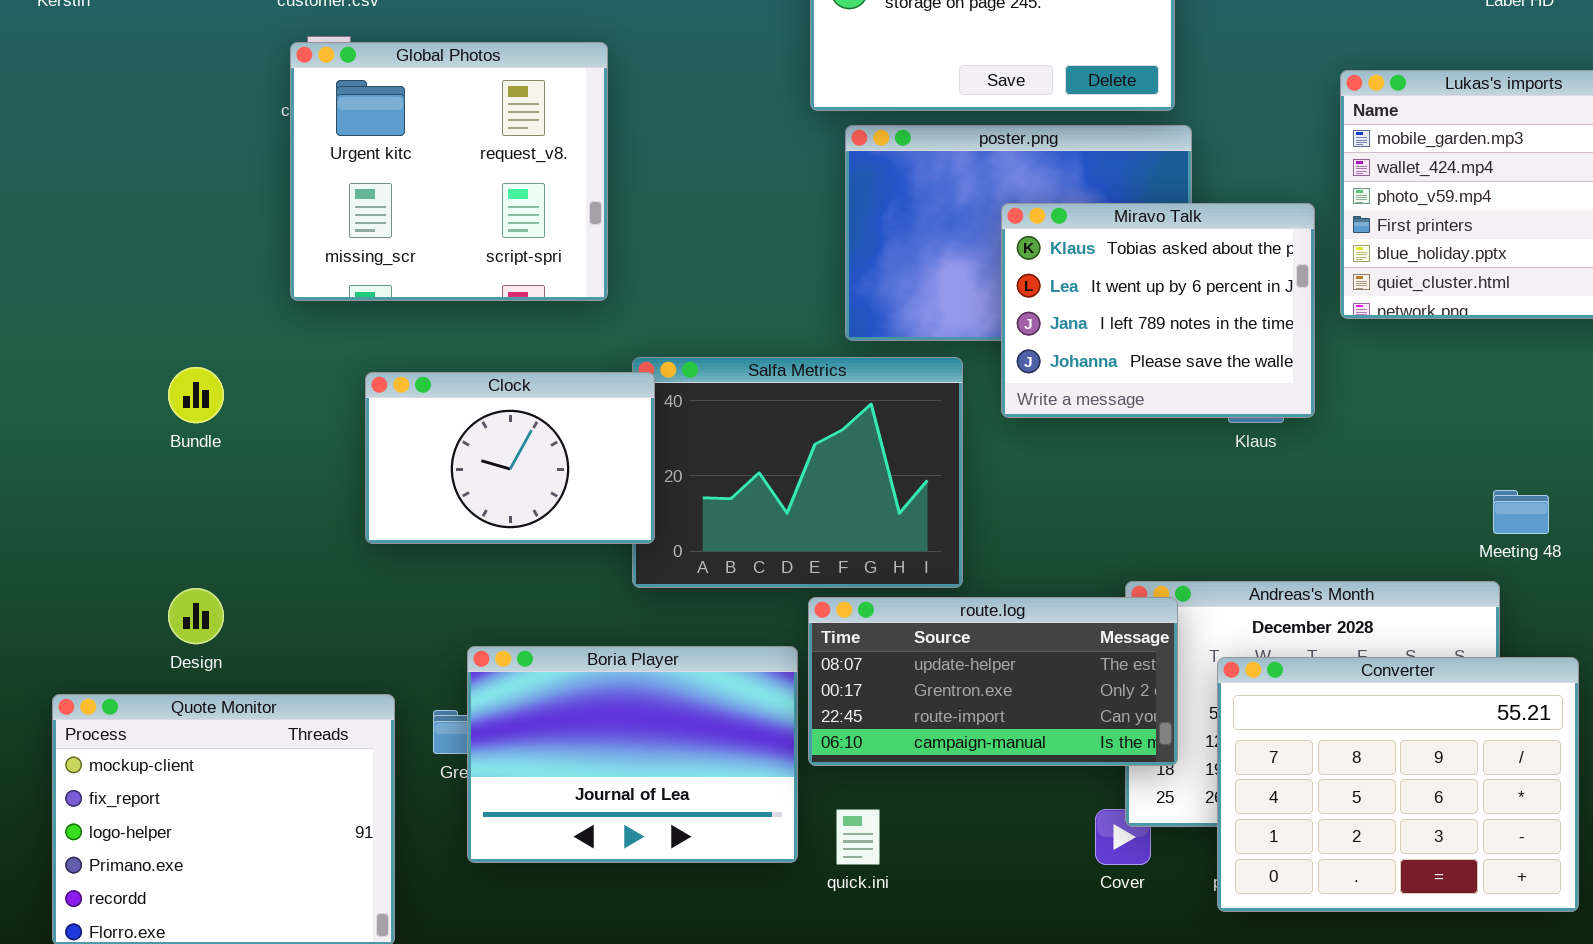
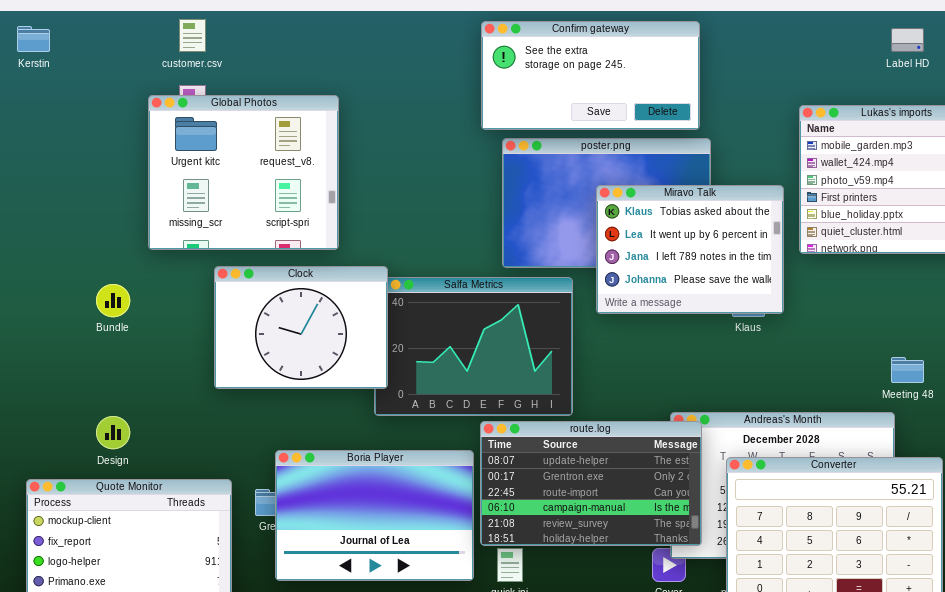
Global Photos: [290,42,608,301] -> [148,95,339,250], moved
Clock: [365,372,655,544] -> [214,266,388,389], resized
route.log: [808,597,1178,766] -> [480,421,702,546], resized

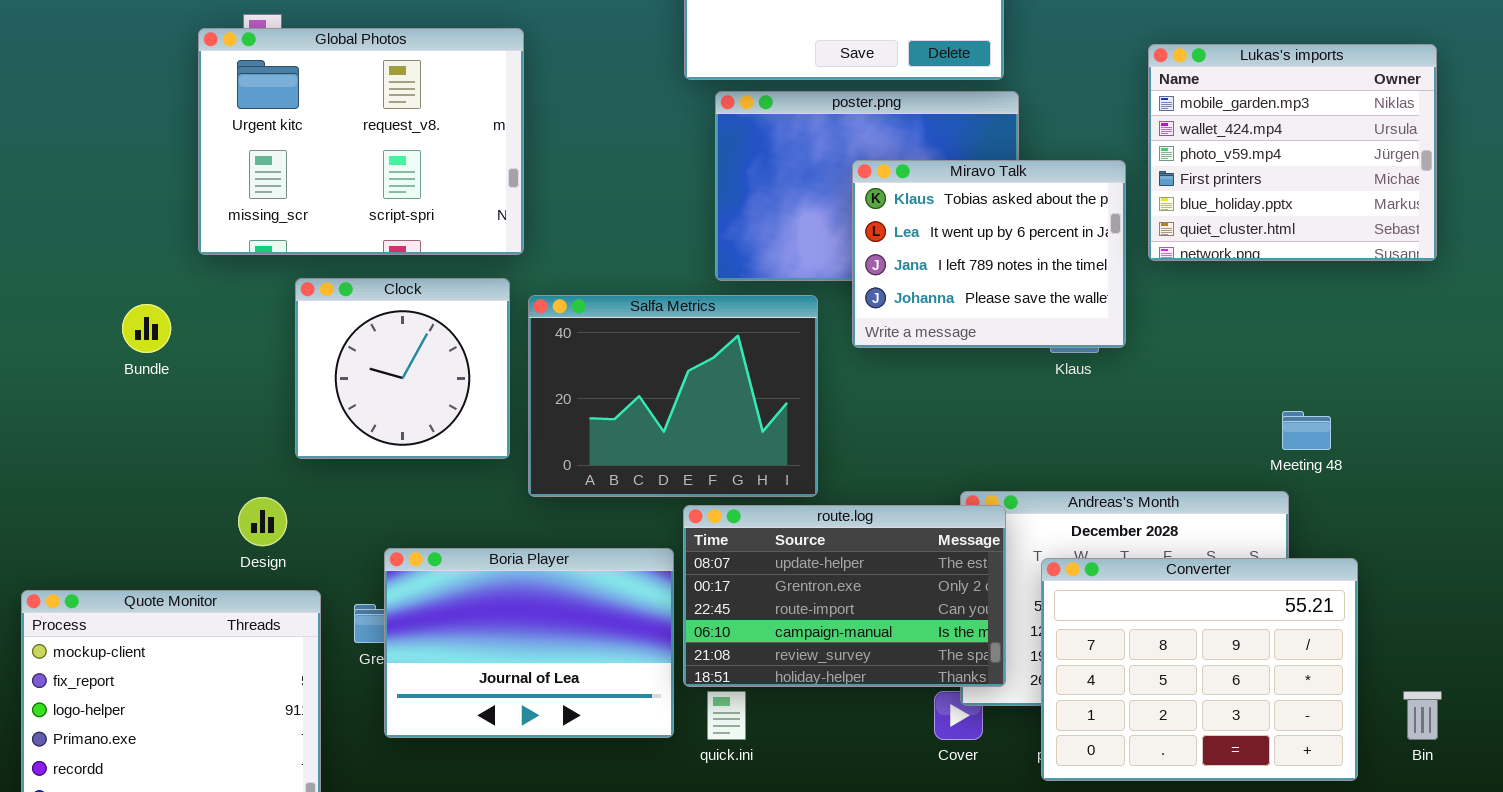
Global Photos: [148,95,339,250] -> [198,28,524,255], resized
Clock: [214,266,388,389] -> [295,278,510,459], resized
Design: [96,416,130,449] -> [238,497,287,546], moved

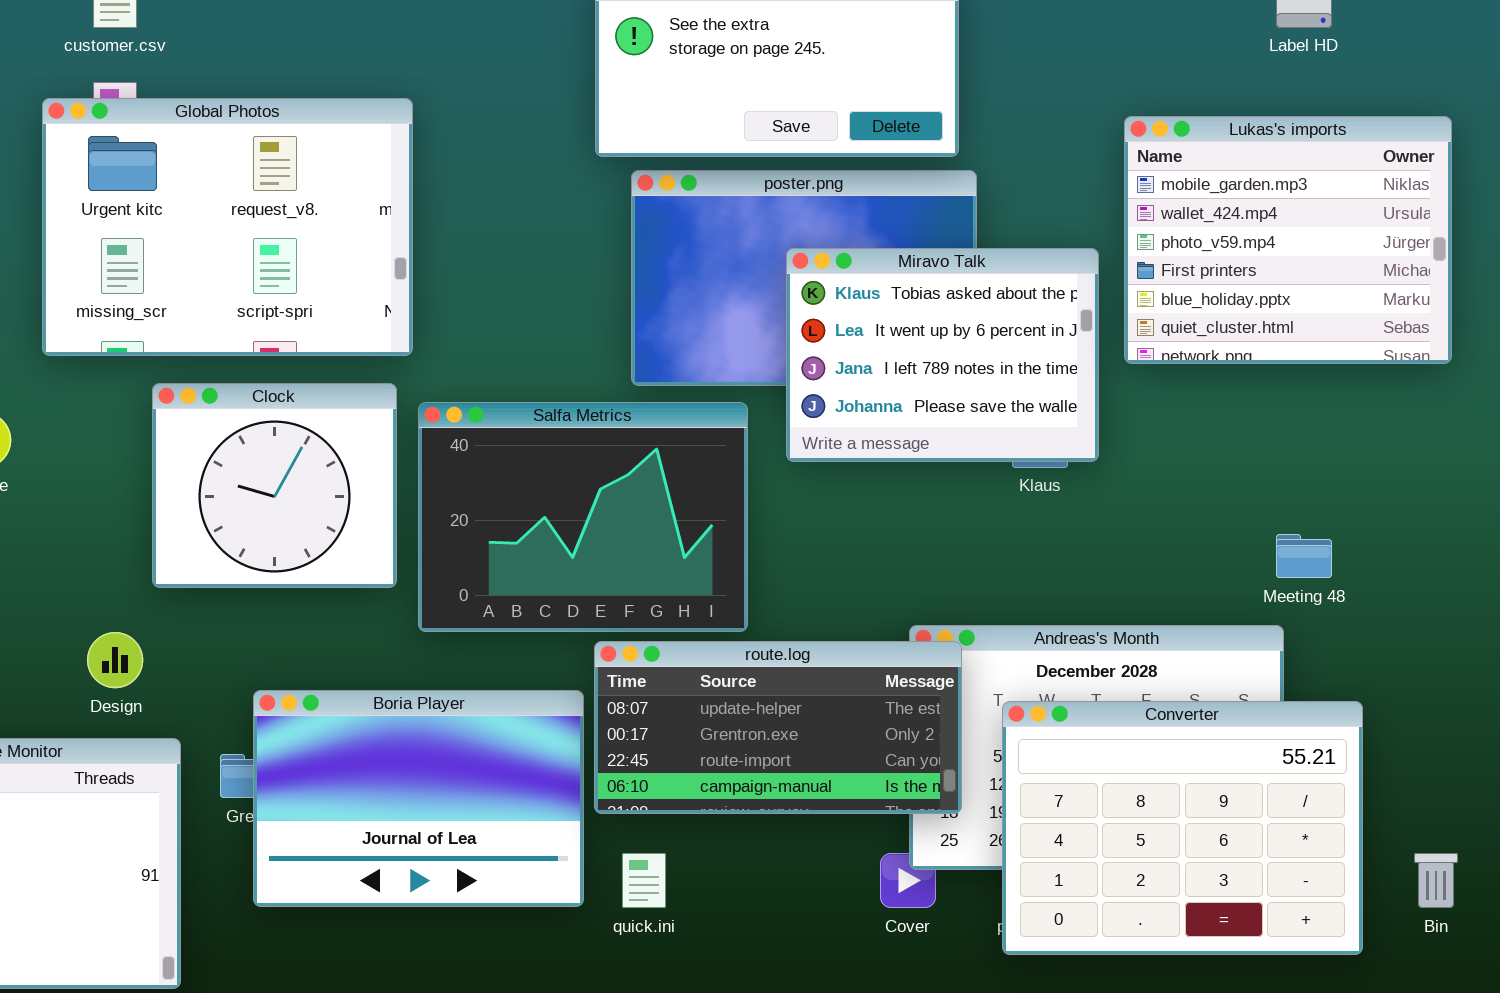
route.log: [683,505,1006,687] -> [594,641,962,814], resized

